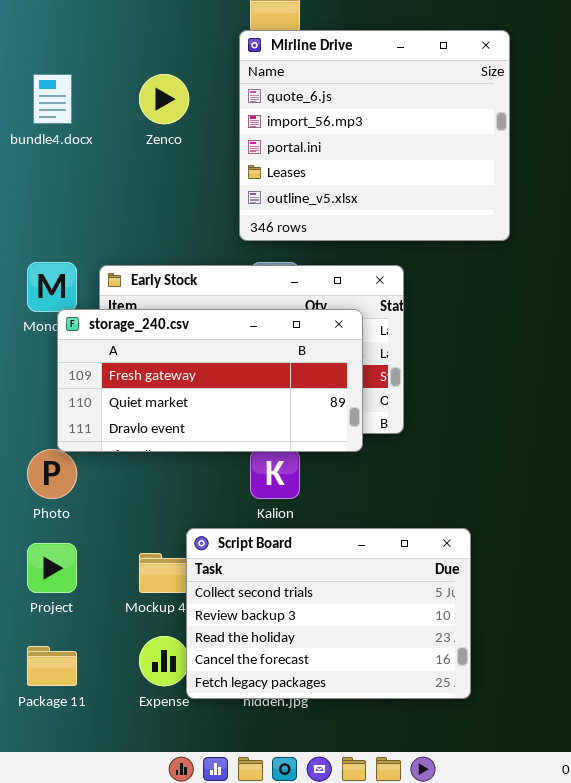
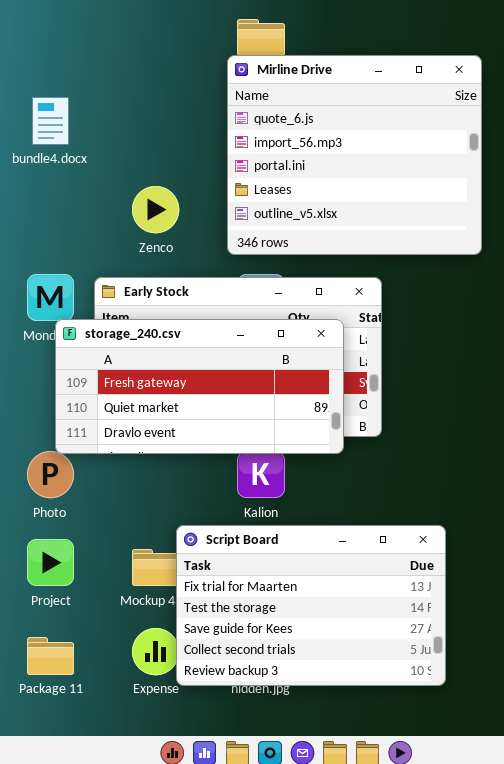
Zenco: [139,74,189,124] -> [132,186,179,233], moved
Script Board: [186,528,471,699] -> [176,525,446,686], scrolled up 3 rows

